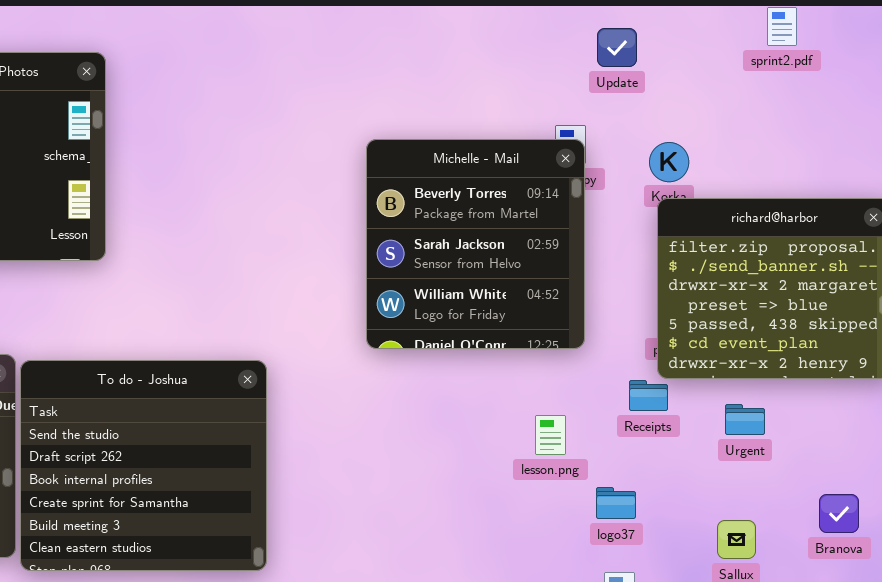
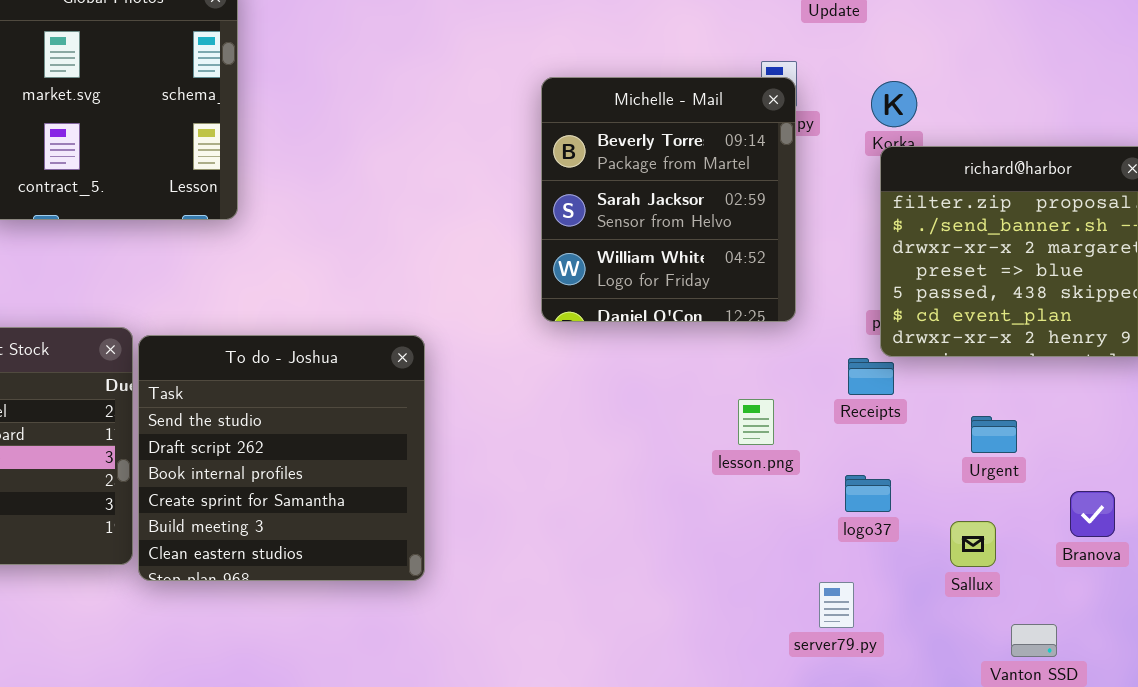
Urgent: [725,404,765,435] -> [971,416,1017,453], moved
logo37: [596,487,636,519] -> [845,475,891,512], moved

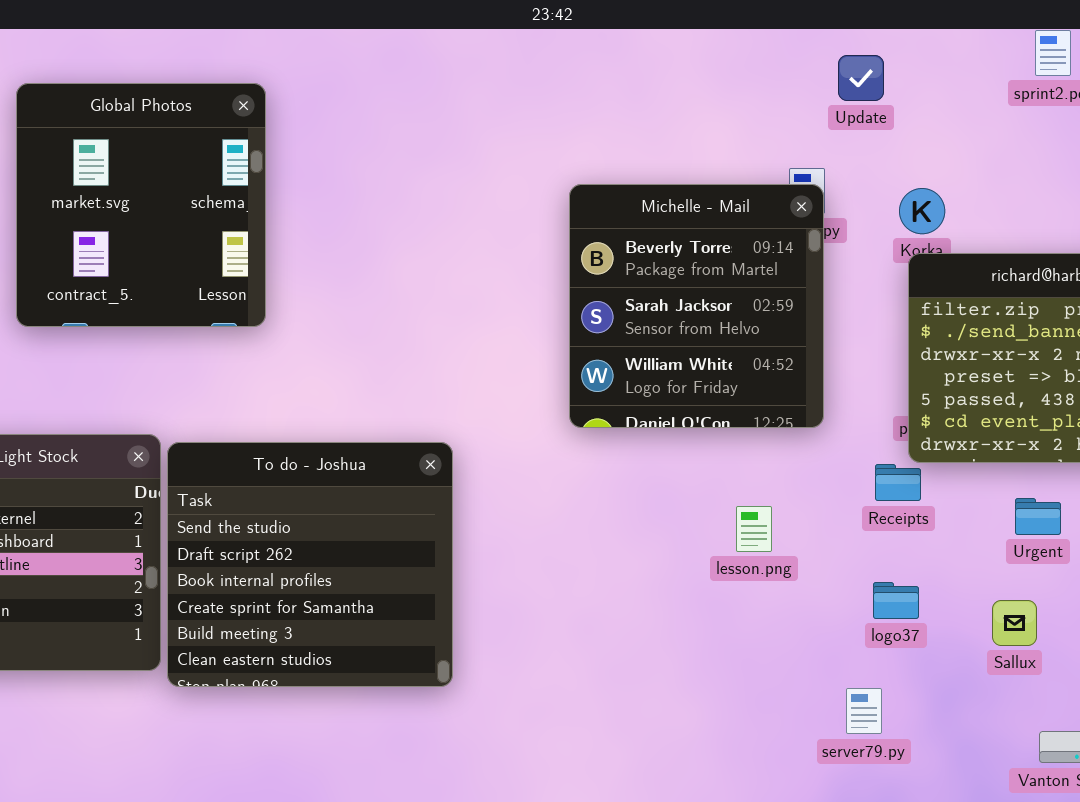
lesson.png: [738,399,774,445] -> [736,506,772,552], moved
Urgent: [971,416,1017,453] -> [1015,498,1061,535], moved
Sallux: [950,521,996,567] -> [992,600,1037,646], moved

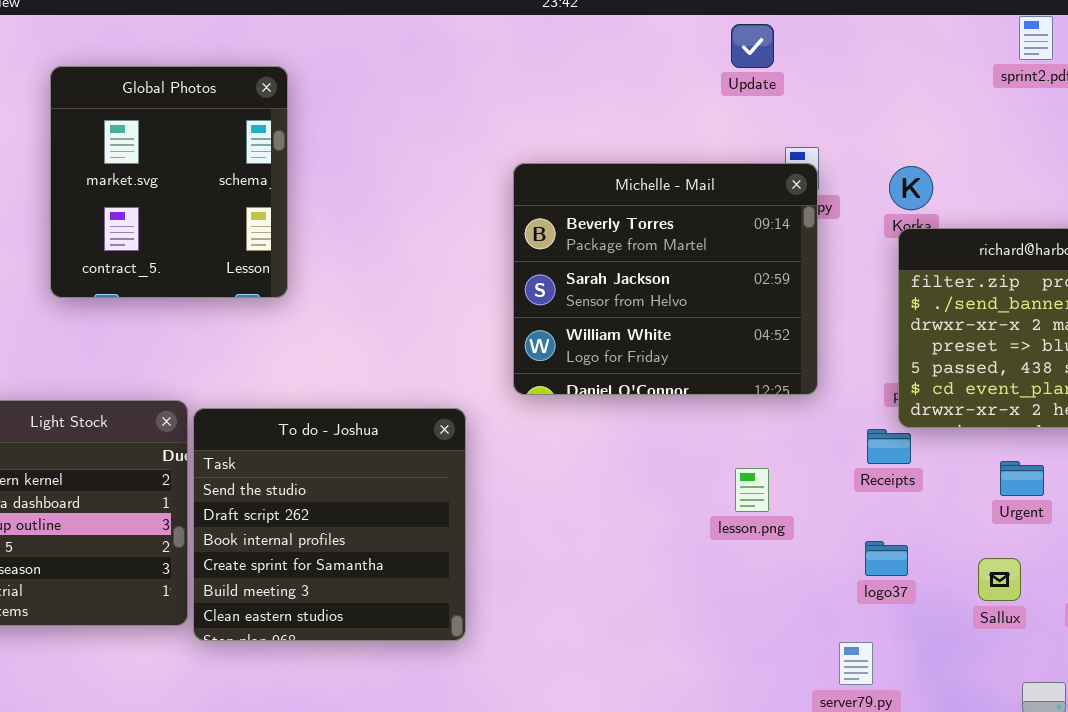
Update: [838,55,884,101] -> [731,24,774,68], moved
Michelle - Mail: [569,184,824,428] -> [513,163,818,395], resized

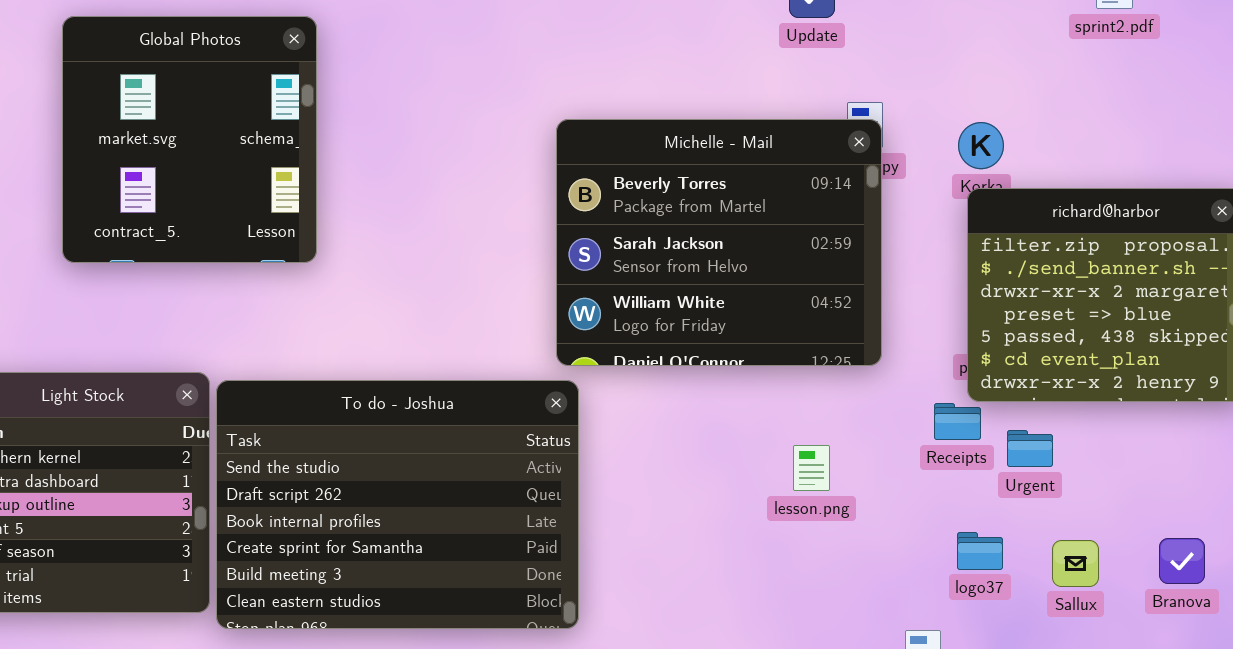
To do - Joshua: [193,408,466,641] -> [216,380,579,629], resized
Urgent: [1000,461,1044,496] -> [1007,430,1053,467], moved
logo37: [865,541,908,576] -> [957,532,1003,570], moved

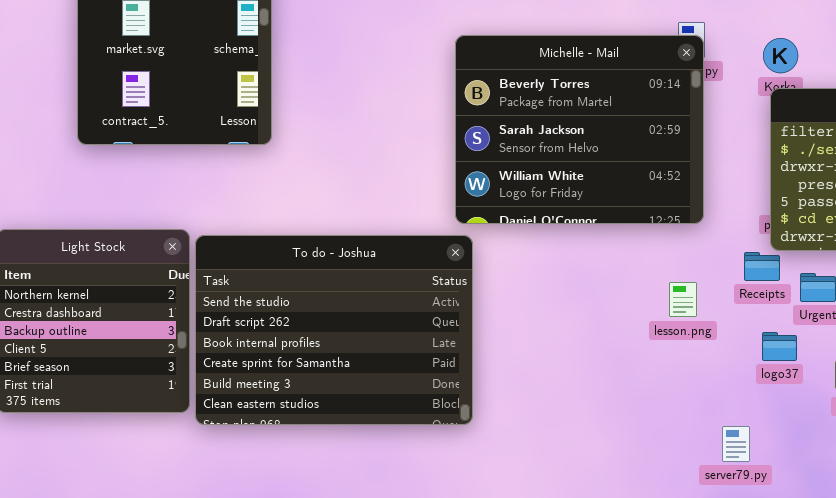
lesson.png: [793,445,830,491] -> [669,282,697,317], moved
logo37: [957,532,1003,570] -> [762,332,797,361], moved

